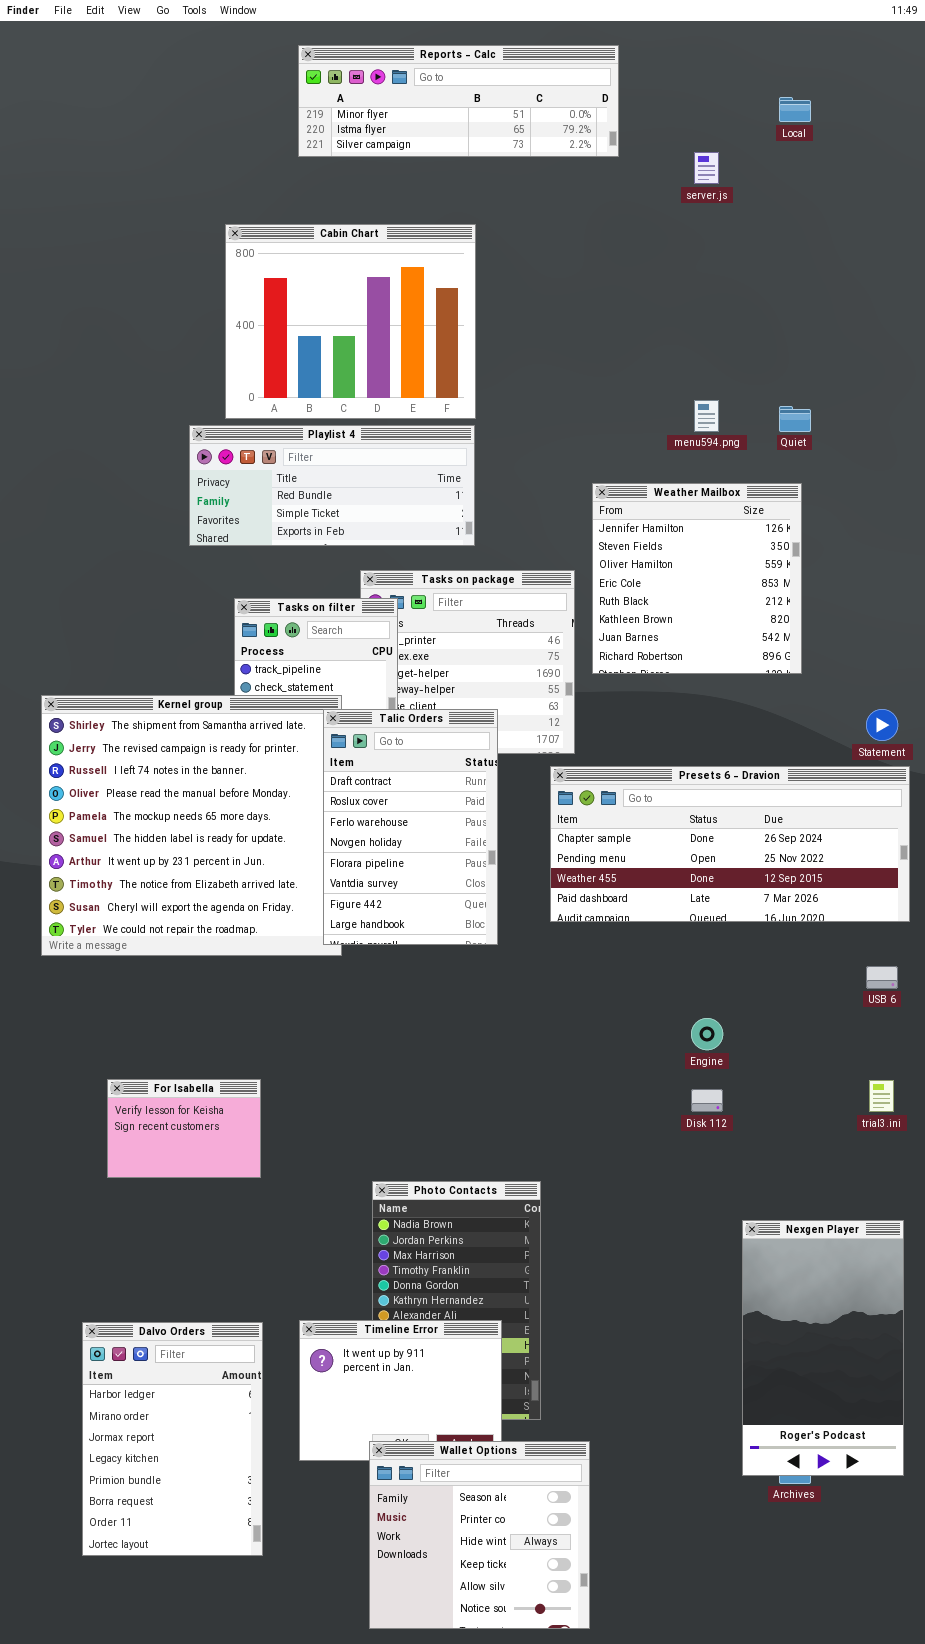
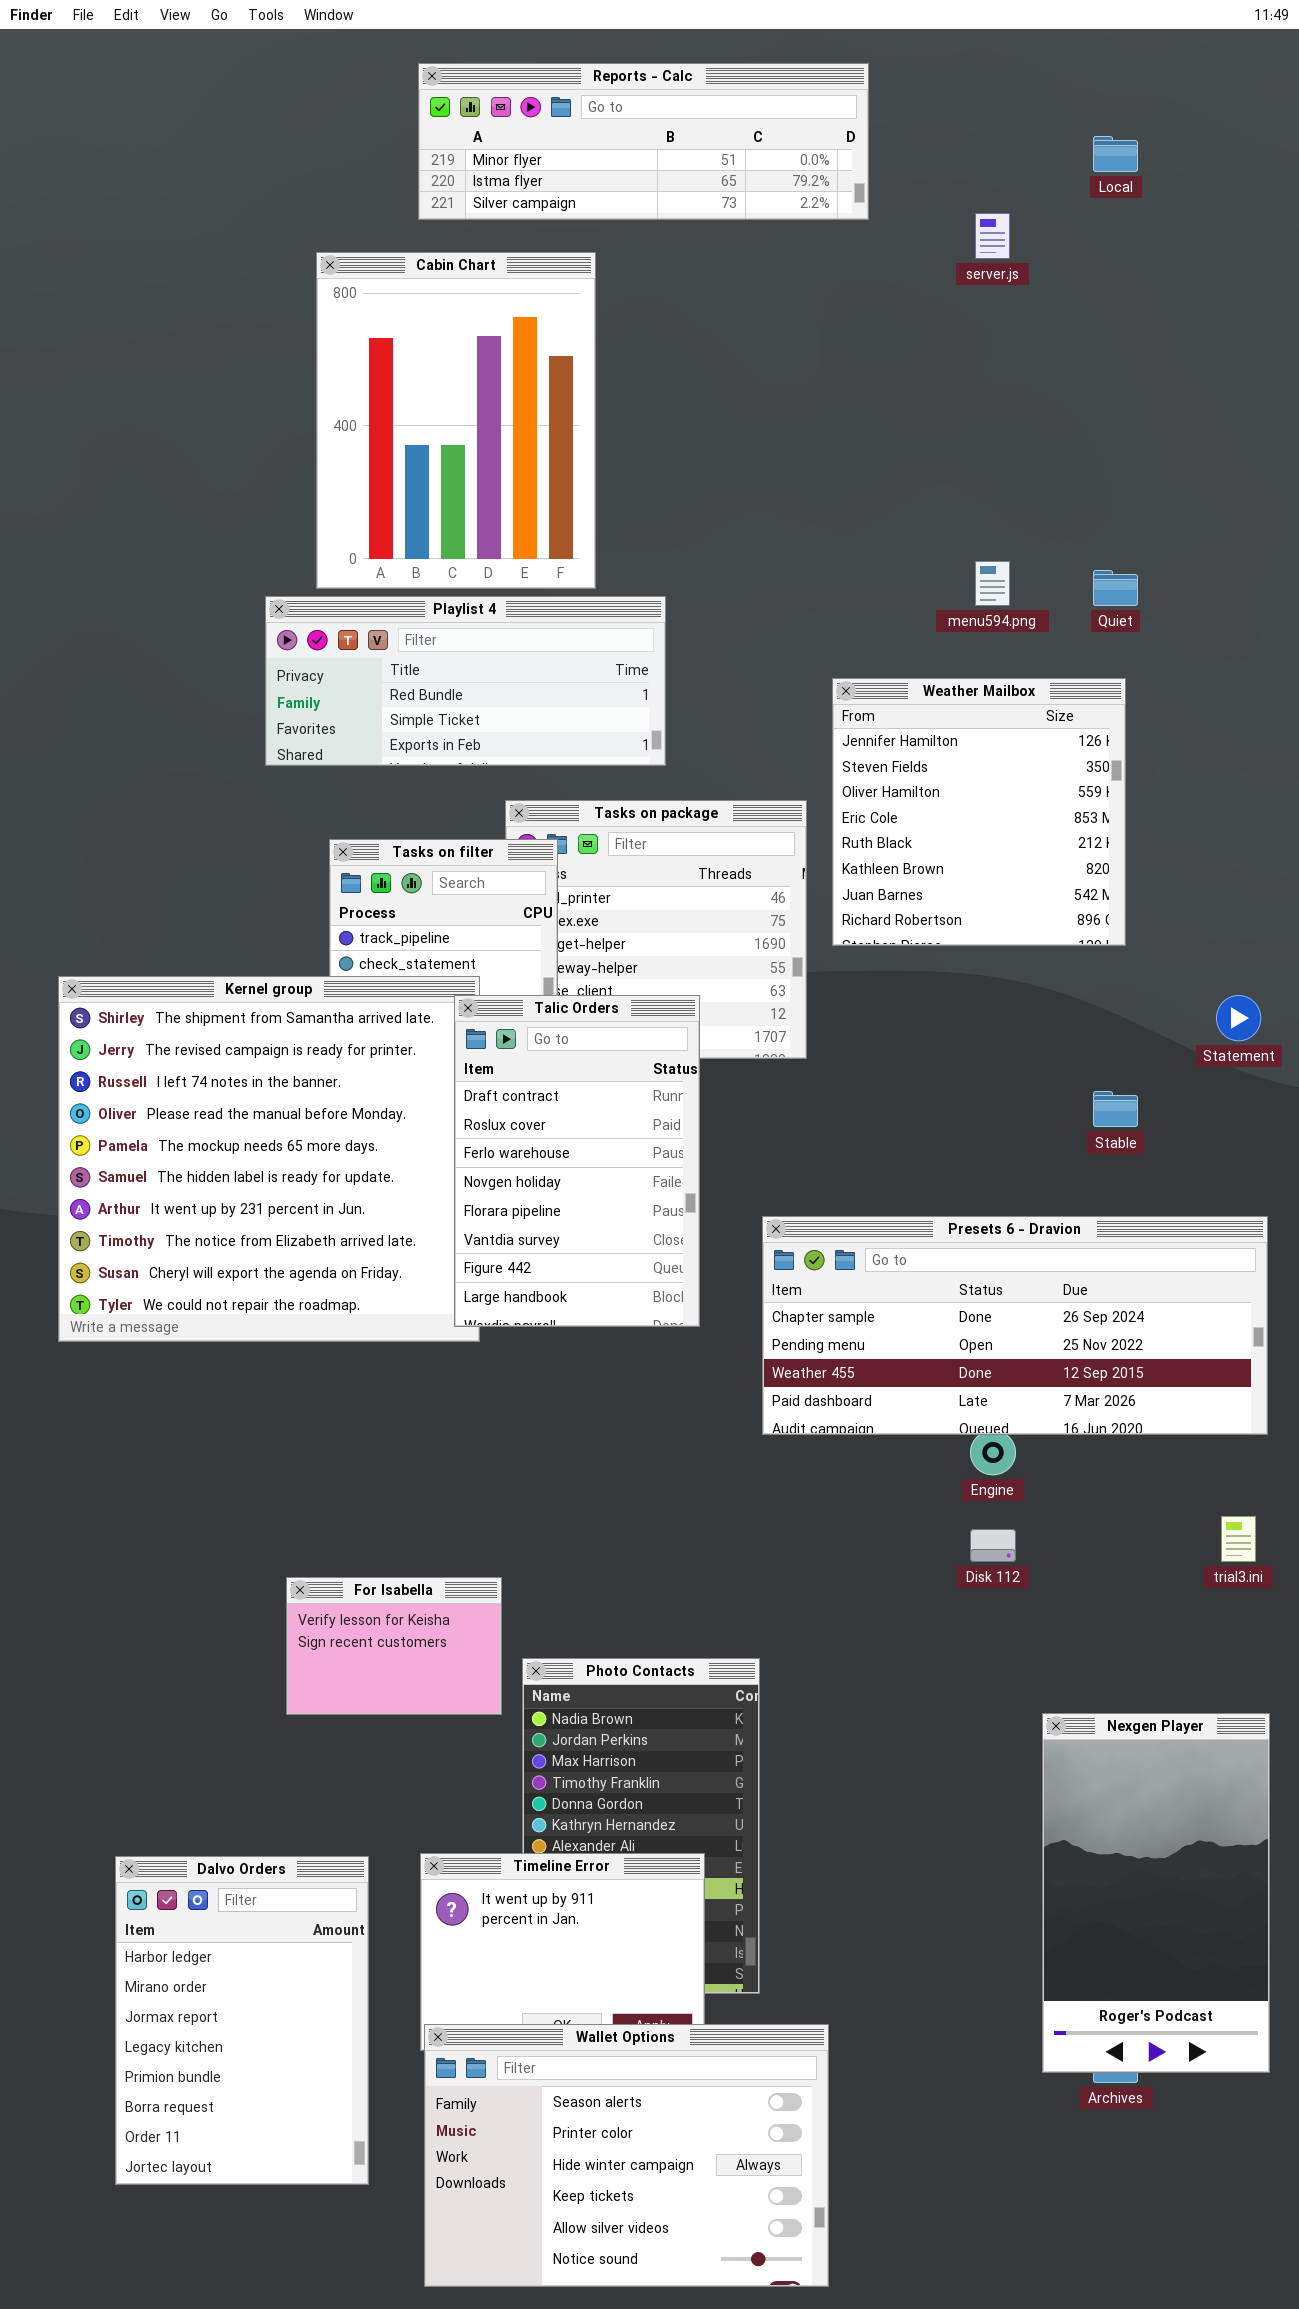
Cabin Chart: [225,224,476,419] -> [316,252,596,589], resized
Presets 6 - Dravion: [550,766,910,922] -> [762,1216,1268,1435], moved
For Isabella: [107,1079,261,1178] -> [286,1577,502,1715], moved
Wallet Options: [369,1441,590,1629] -> [424,2024,829,2287], resized

